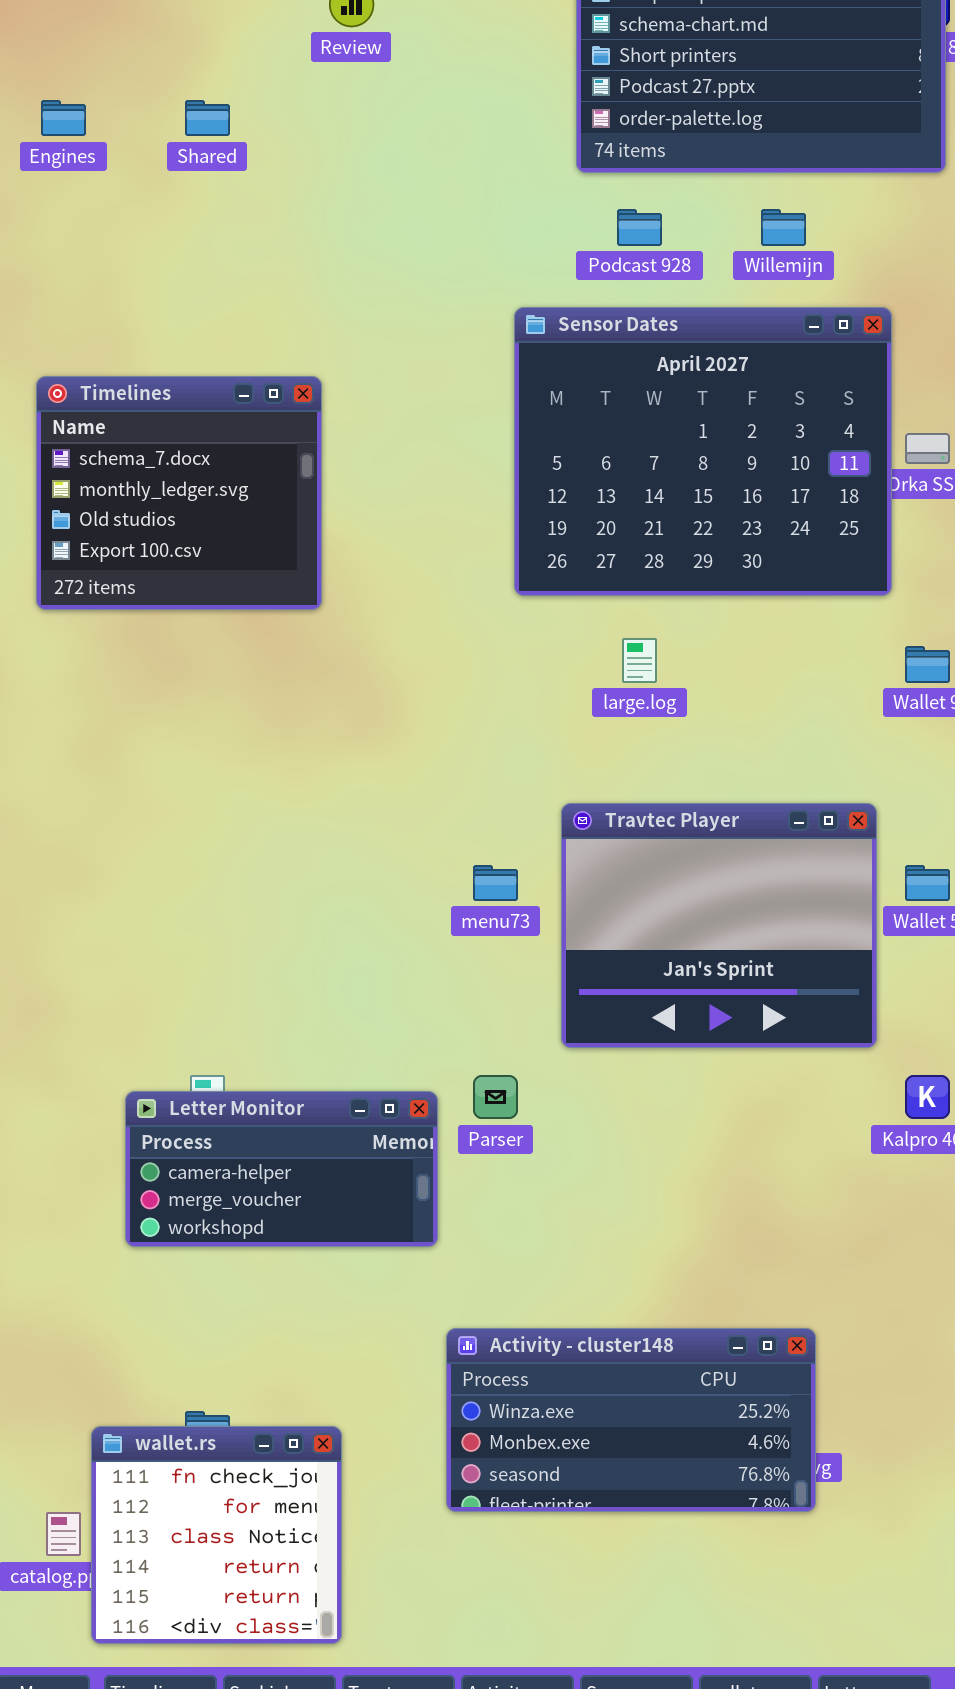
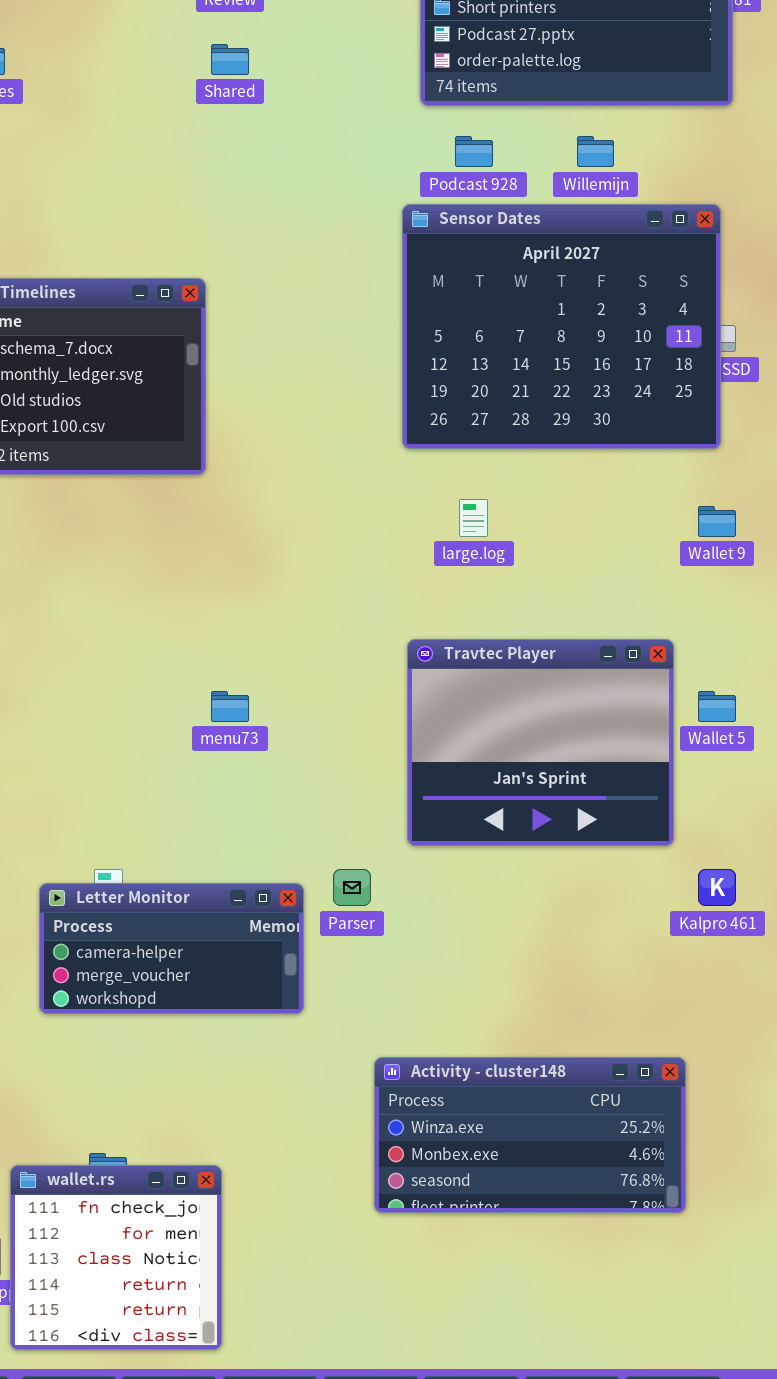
Shared: [185,100,230,136] -> [211,44,249,75], moved
Sensor Dates: [514,307,892,596] -> [402,204,721,449], moved
menu73: [473,865,518,901] -> [211,691,249,722], moved
Activity - cluster148: [446,1328,816,1512] -> [374,1057,686,1213], moved

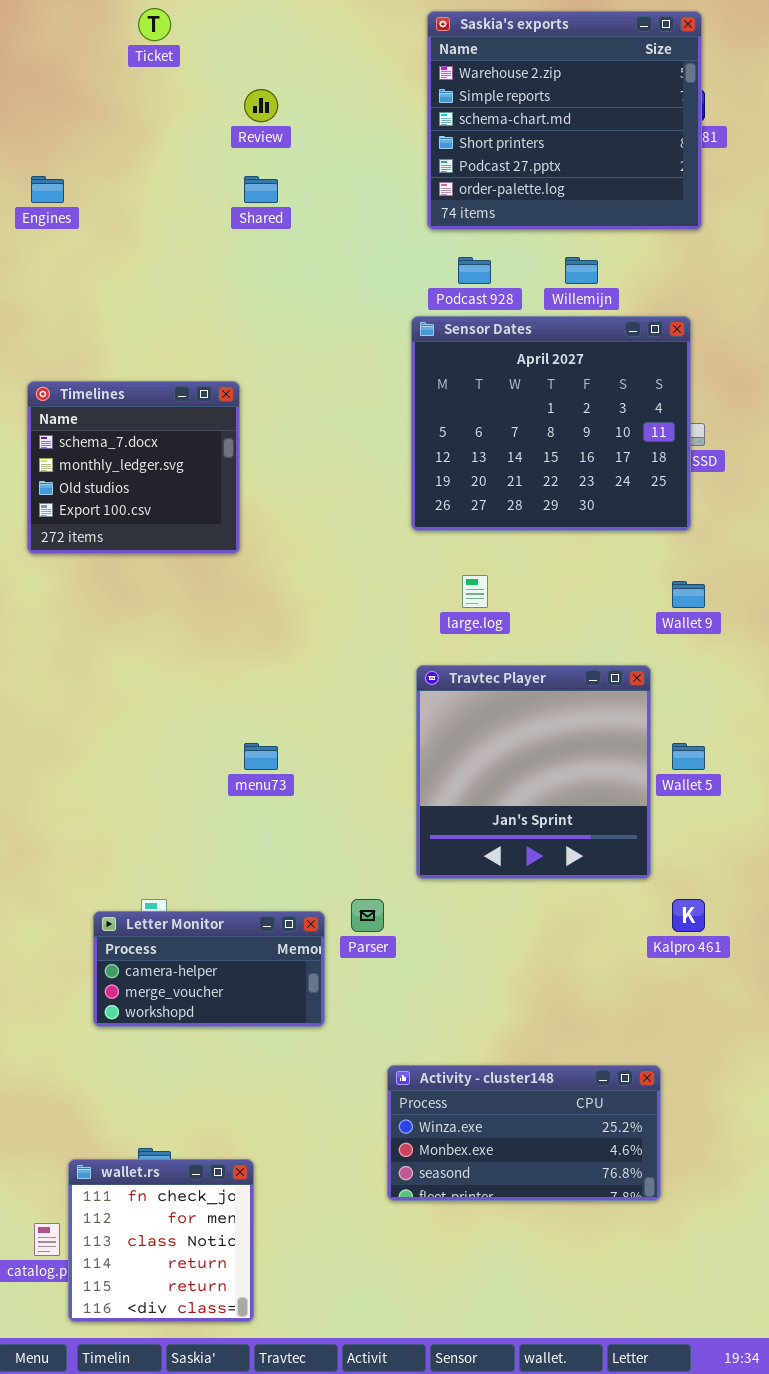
Travtec Player: [407,639,674,846] -> [416,665,651,879], resized

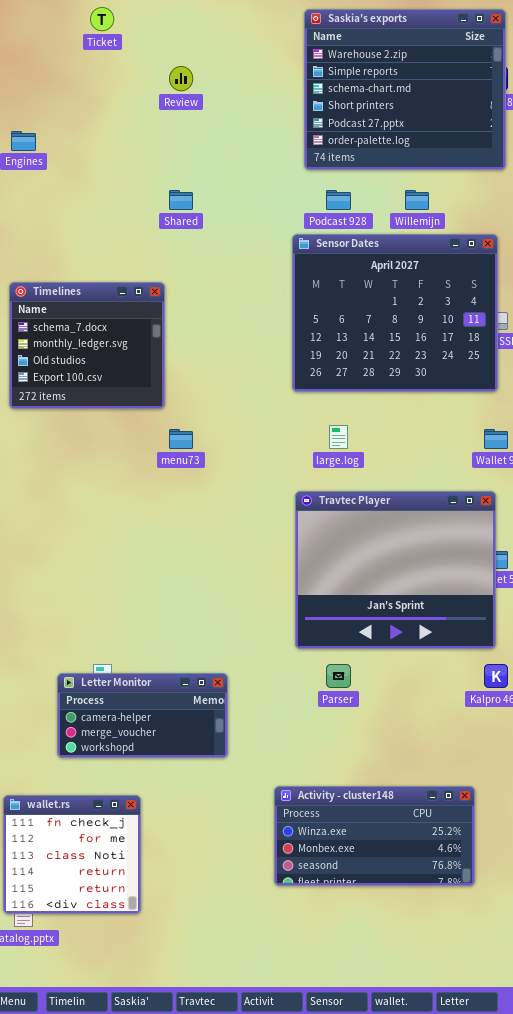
Shared: [244,176,278,203] -> [169,190,193,210], moved
Travtec Player: [416,665,651,879] -> [295,491,496,649], resized
menu73: [244,743,278,770] -> [169,429,193,449], moved
Parser: [351,899,384,932] -> [326,664,351,688], moved
wallet.rs: [68,1159,254,1322] -> [3,795,141,914], moved

